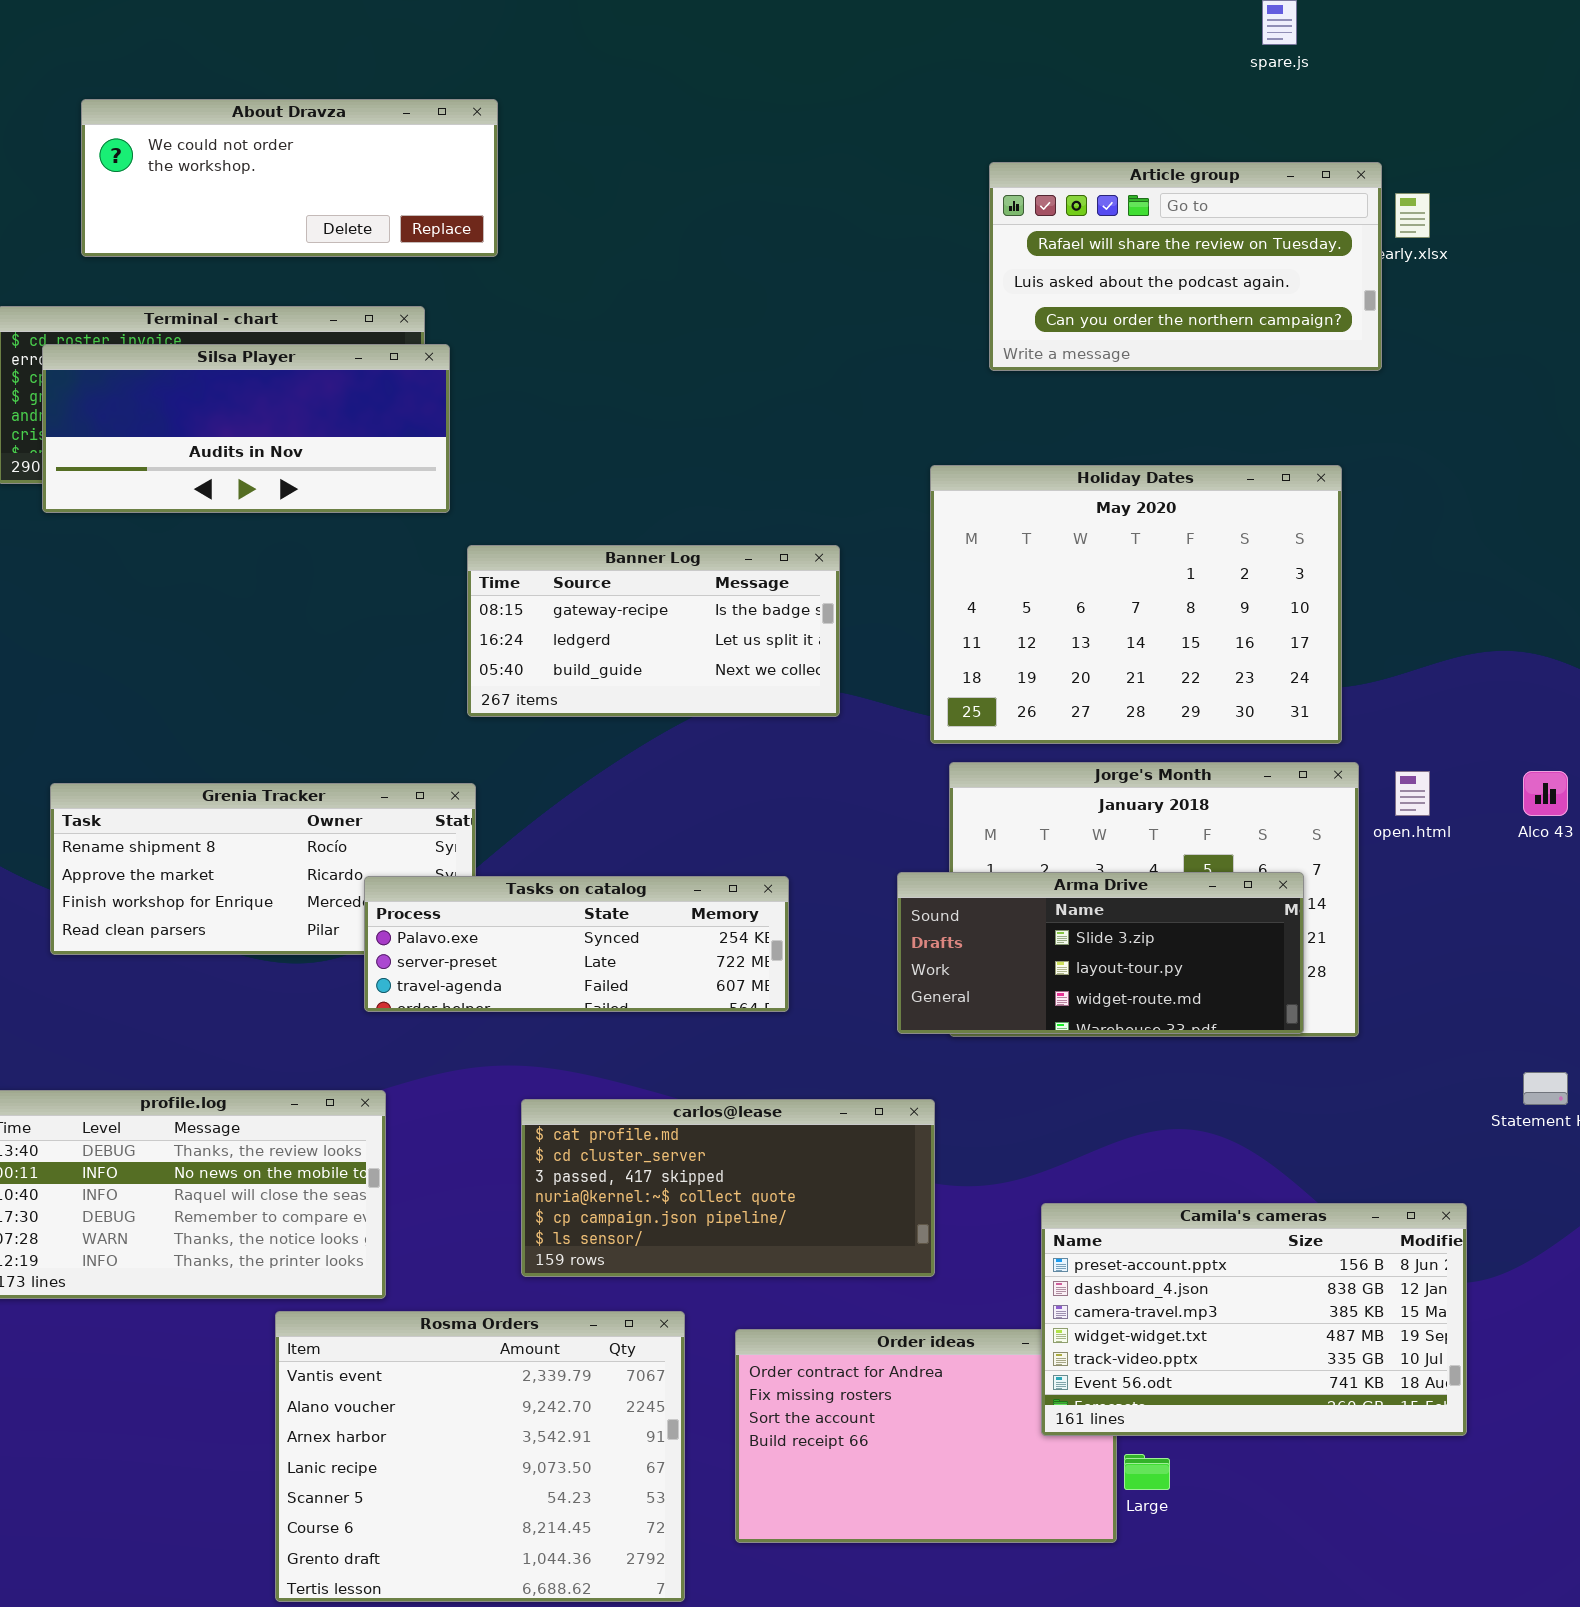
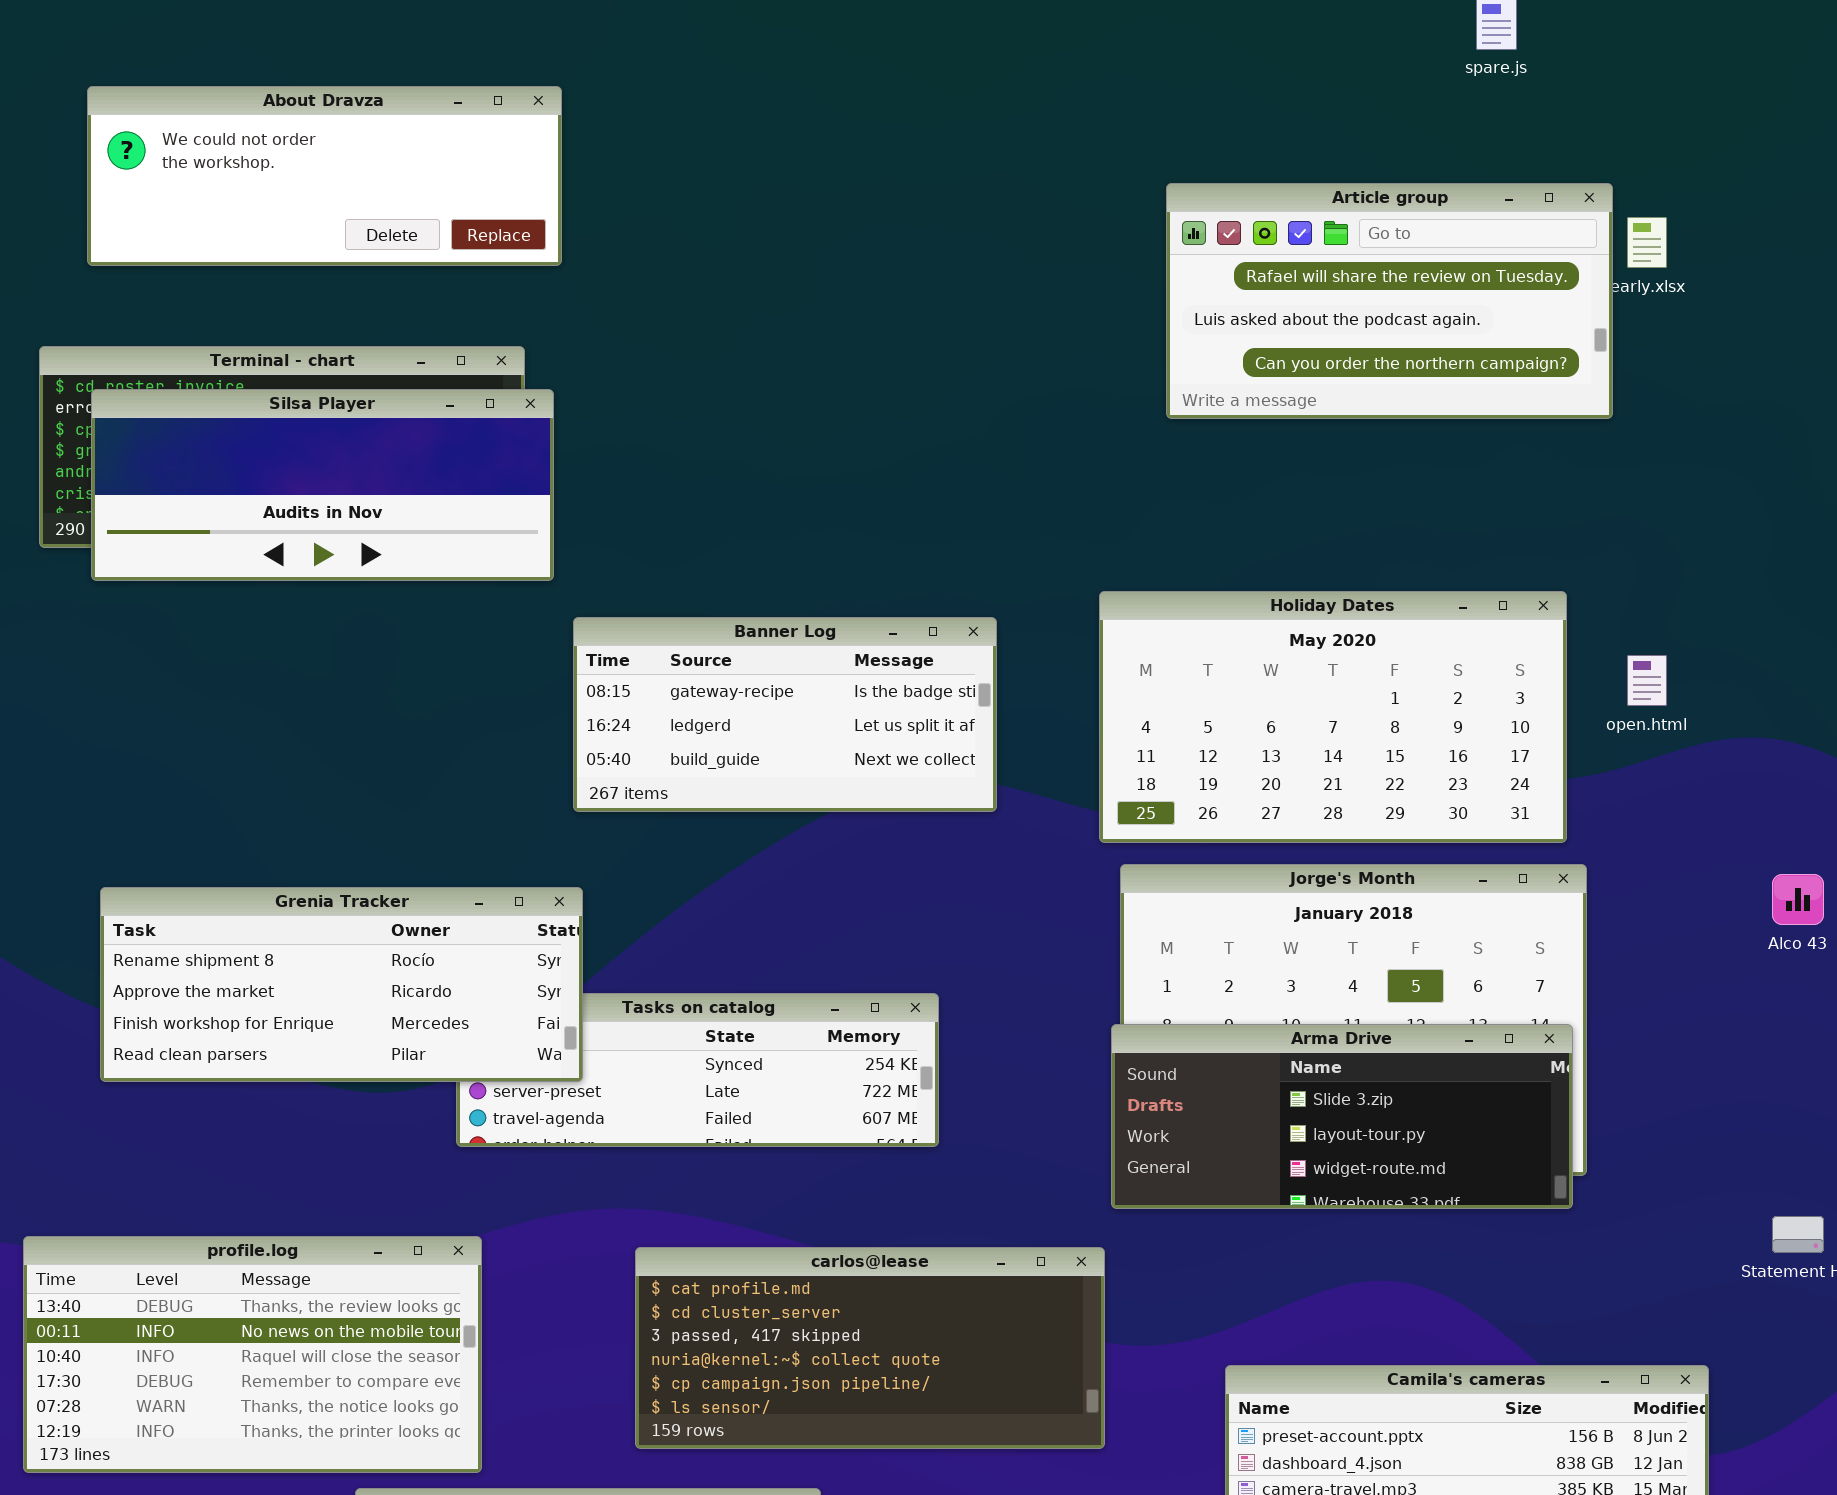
About Dravza: [81,99,498,257] -> [87,86,562,266], moved
Holiday Dates: [930,465,1342,744] -> [1099,591,1567,843], resized
open.html: [1395,771,1430,816] -> [1627,655,1667,706], moved
Grenia Tracker: [50,783,476,955] -> [100,887,583,1082], raised
Arma Drive: [897,872,1304,1034] -> [1111,1024,1573,1209], moved

